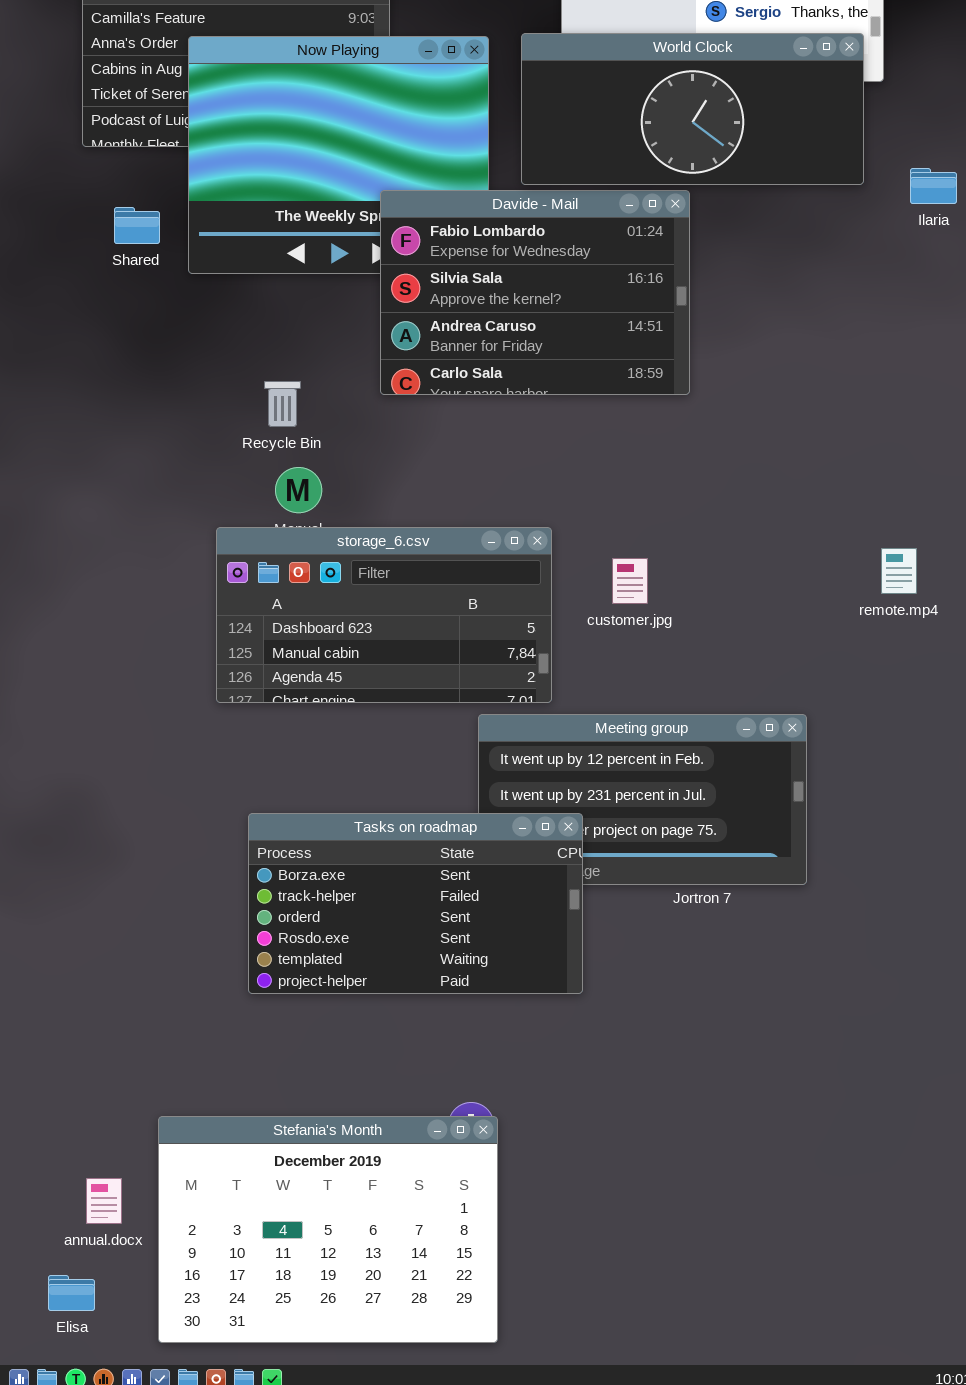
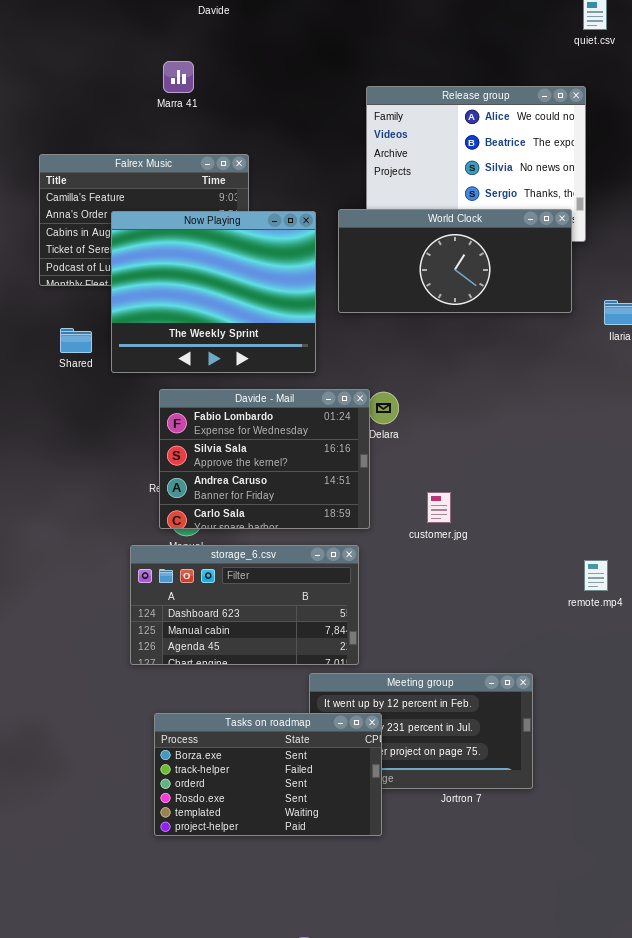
Davide - Mail: [380,190,690,395] -> [159,389,370,529], moved
customer.jpg: [612,558,648,604] -> [427,492,451,523], moved
Tasks on roadmap: [248,813,583,994] -> [154,713,382,836], moved

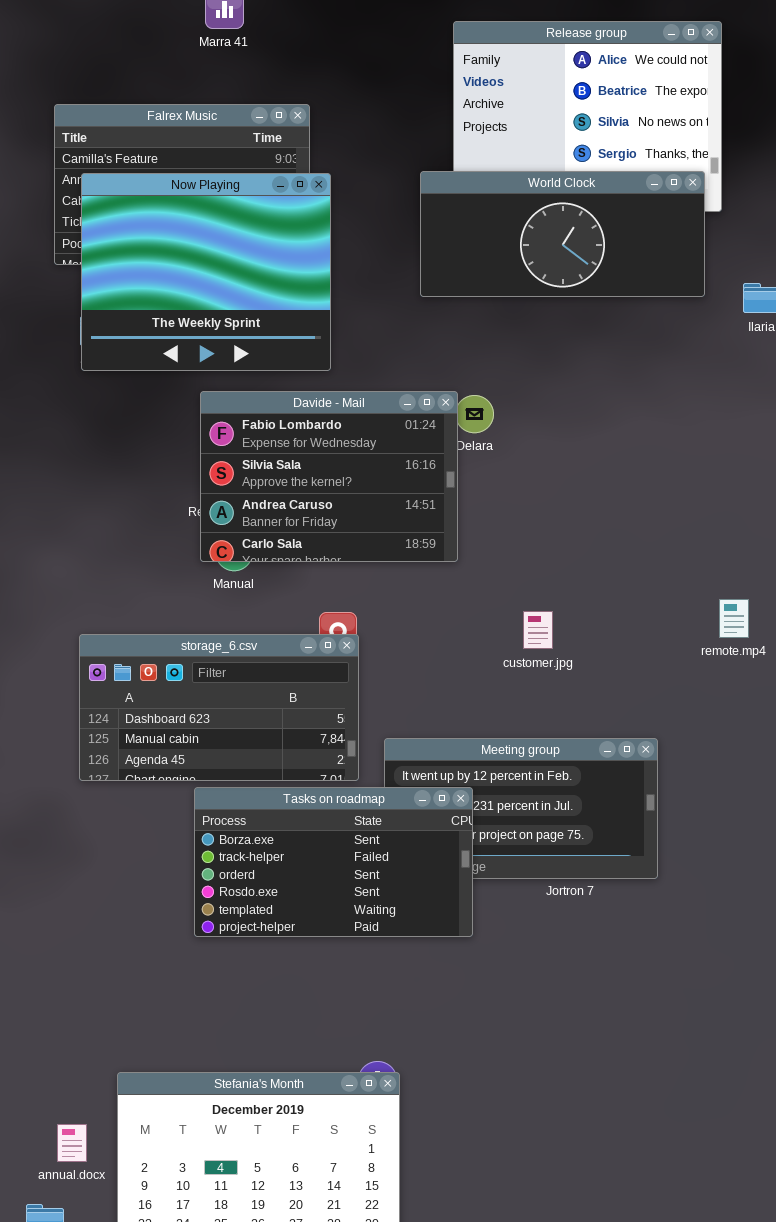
Now Playing: [111,211,316,373] -> [81,173,331,371], moved
customer.jpg: [427,492,451,523] -> [523,611,553,649], moved
storage_6.csv: [130,545,359,665] -> [79,634,359,781], moved

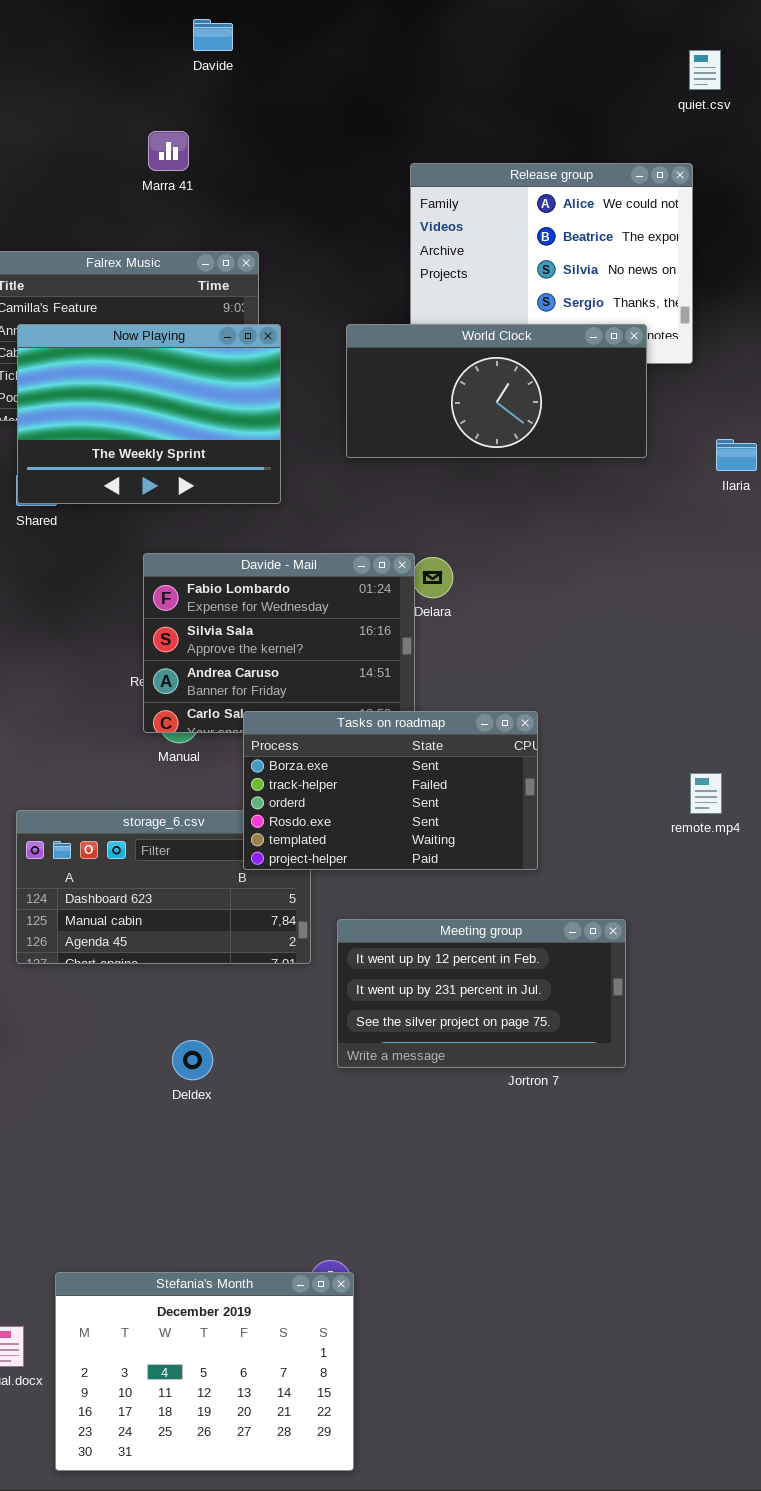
World Clock: [420,171,705,297] -> [346,324,647,458], moved
Now Playing: [81,173,331,371] -> [17,324,281,504], resized
Tasks on roadmap: [194,787,473,937] -> [243,711,538,870], moved

